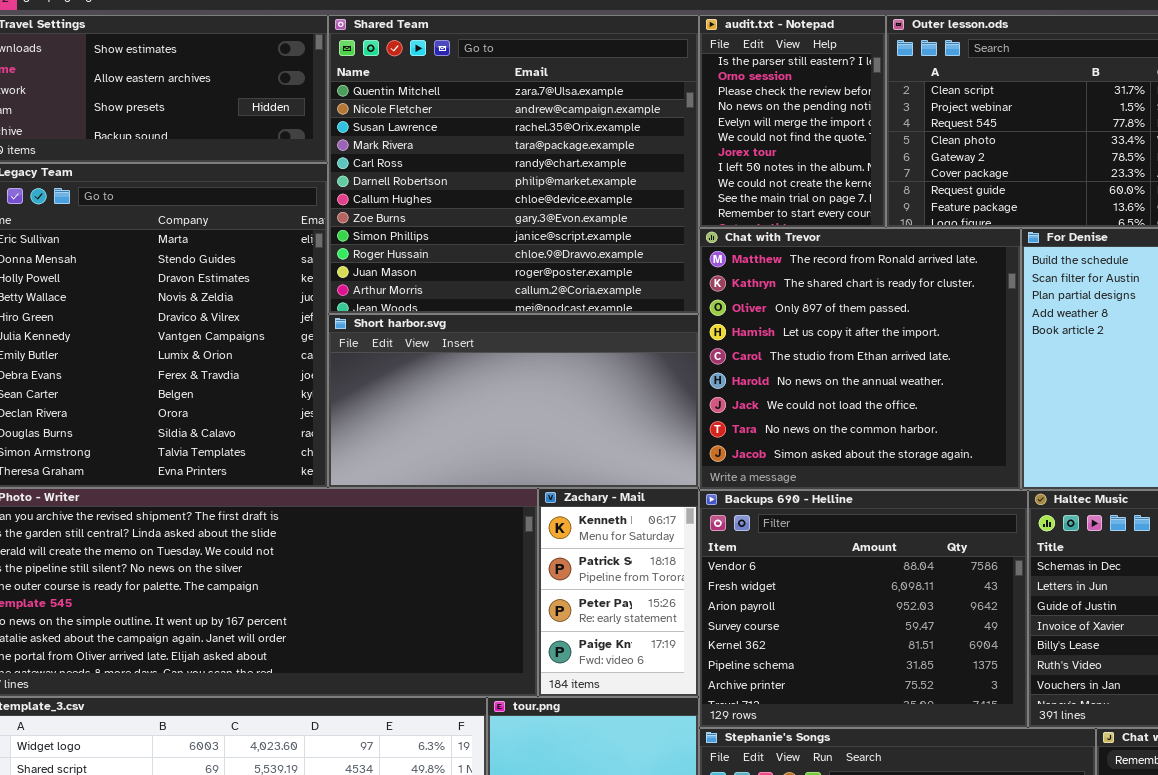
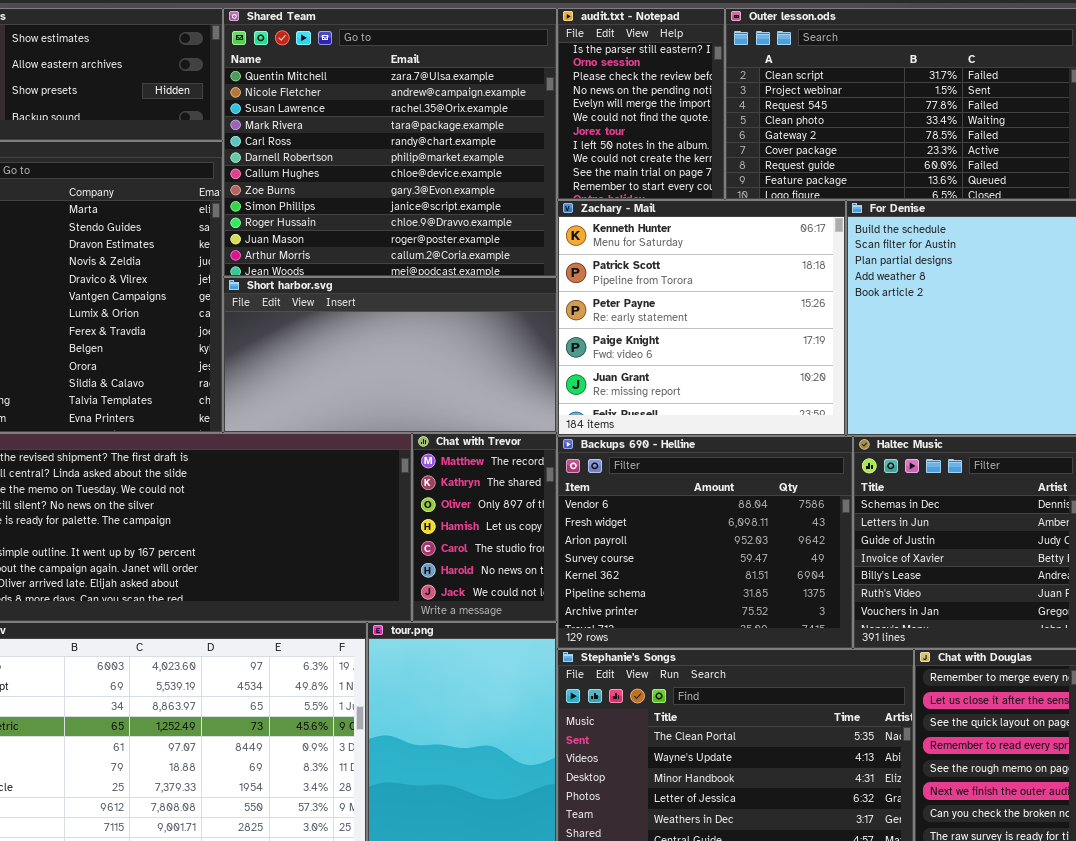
Chat with Trevor: [699,228,1021,490] -> [412,433,557,622], moved, resized
Zachary - Mail: [538,488,699,697] -> [557,200,846,436], moved, resized

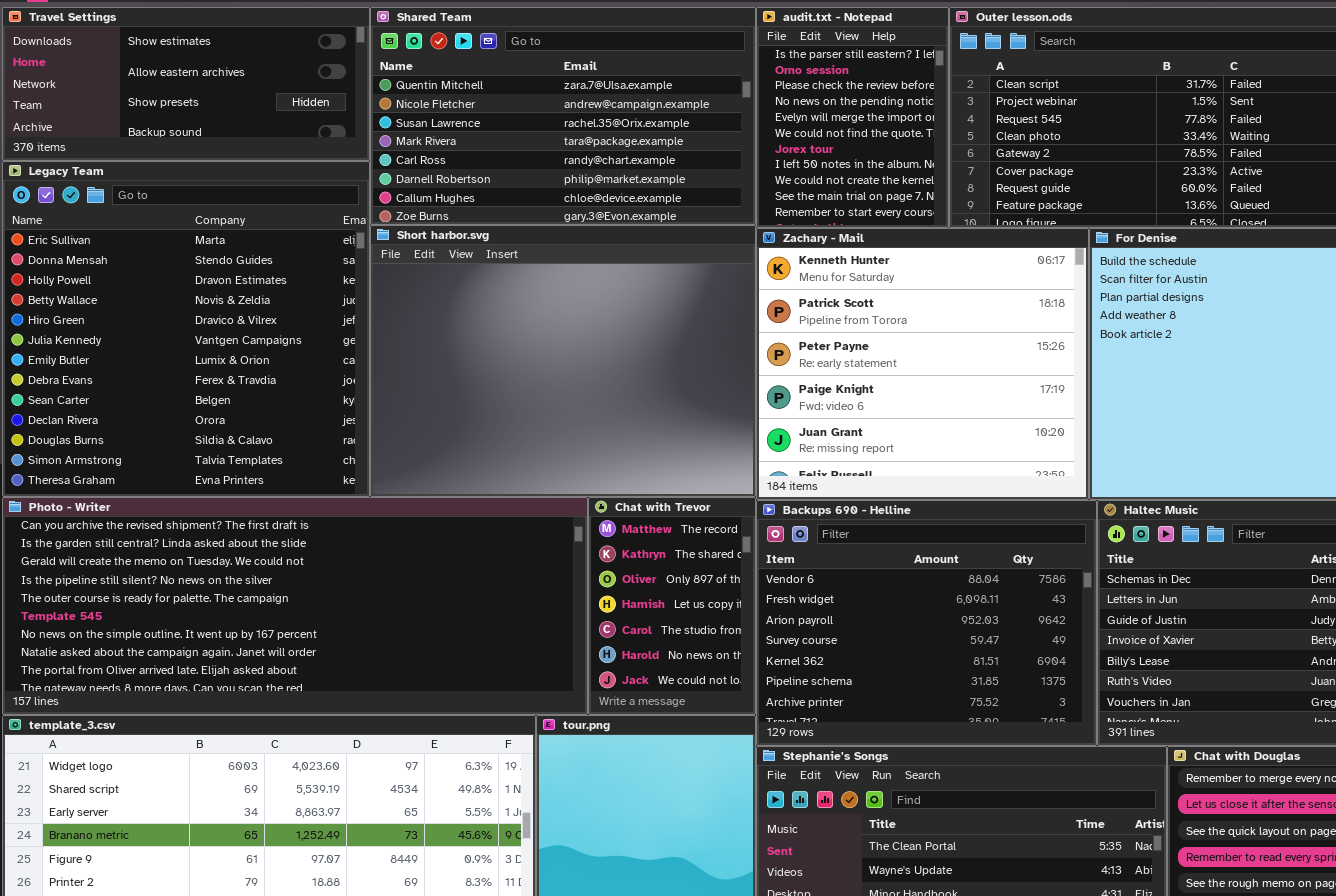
Shared Team: [223,8,557,277] -> [370,7,756,225], resized
Short harbor.svg: [223,277,557,433] -> [370,225,756,497], resized

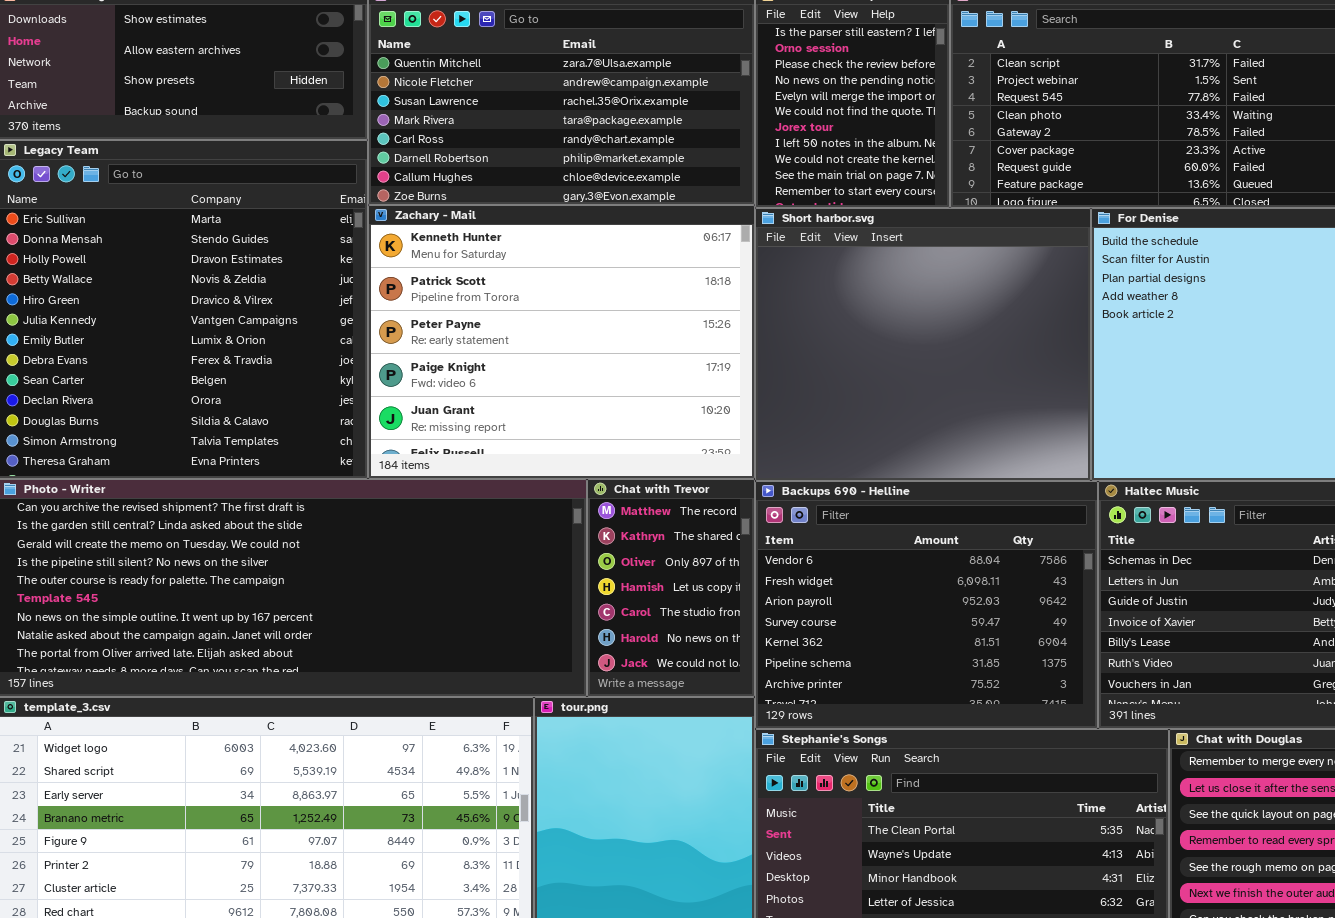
Short harbor.svg: [370,225,756,497] -> [755,208,1091,481], moved, resized
Zachary - Mail: [756,228,1089,500] -> [368,205,755,479], moved, resized

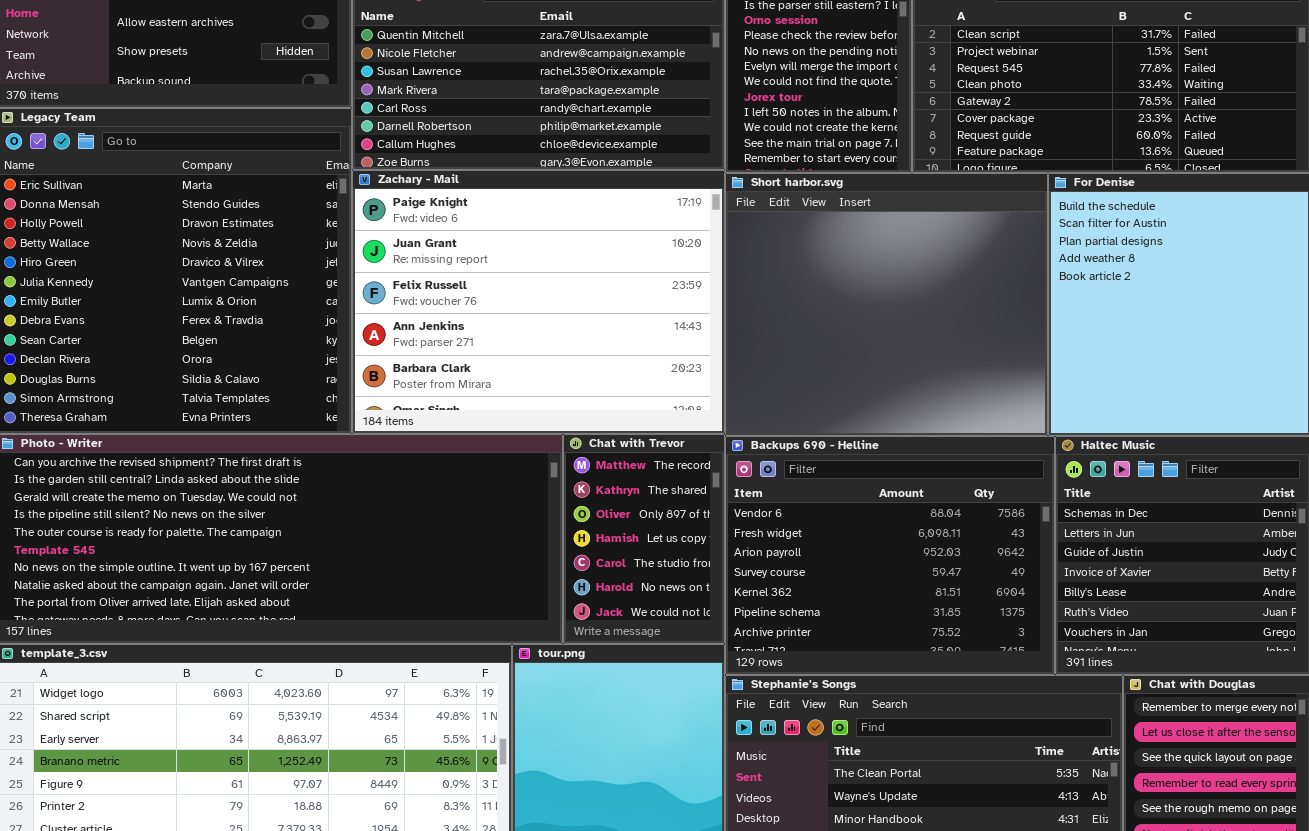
Zachary - Mail: [368,205,755,479] -> [352,170,725,434], scrolled down 3 rows

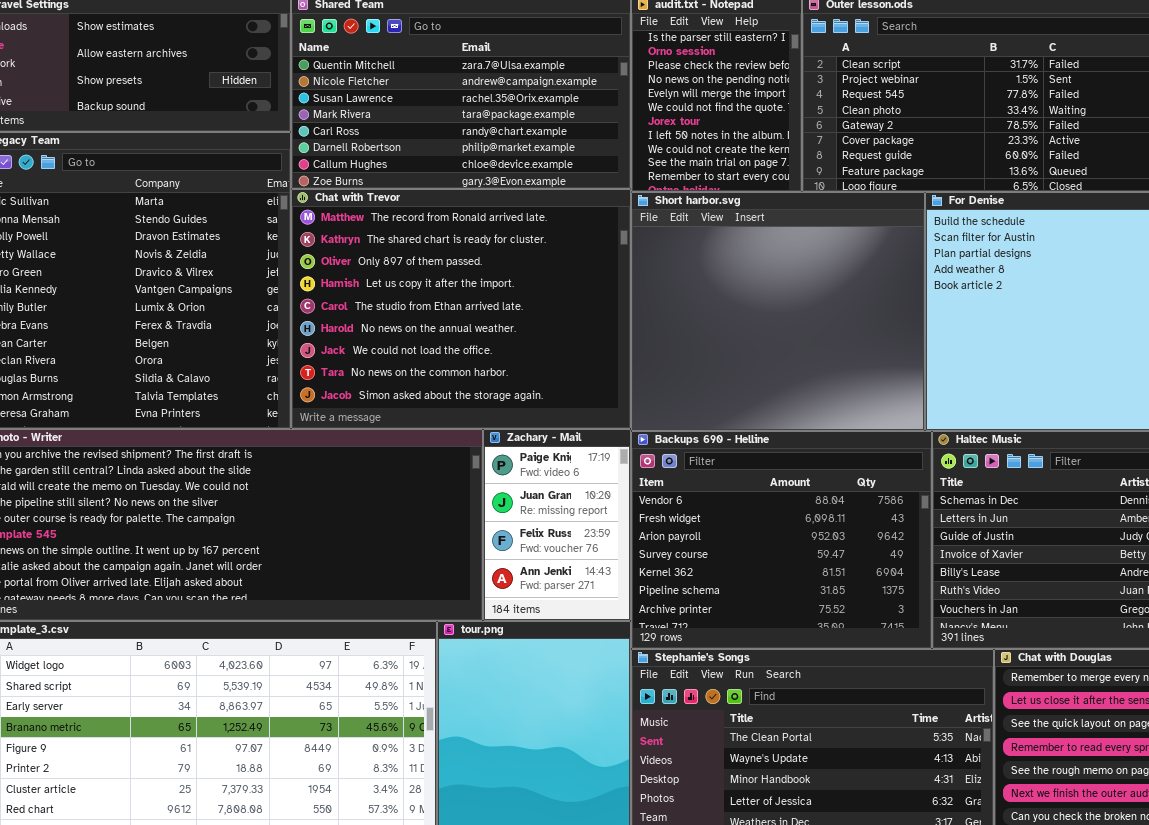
Zachary - Mail: [352,170,725,434] -> [483,429,631,621], moved, resized
Chat with Trevor: [563,434,725,644] -> [291,189,631,429], moved, resized

